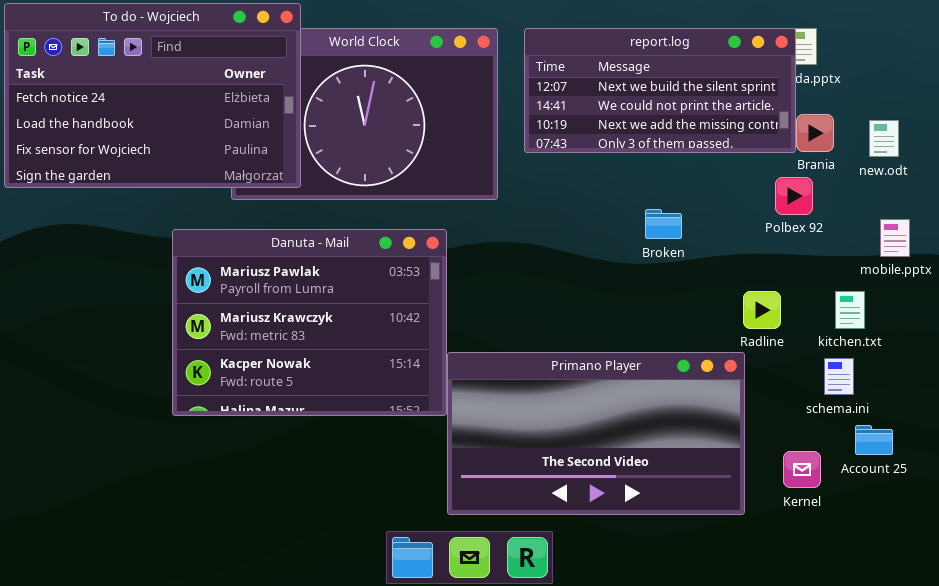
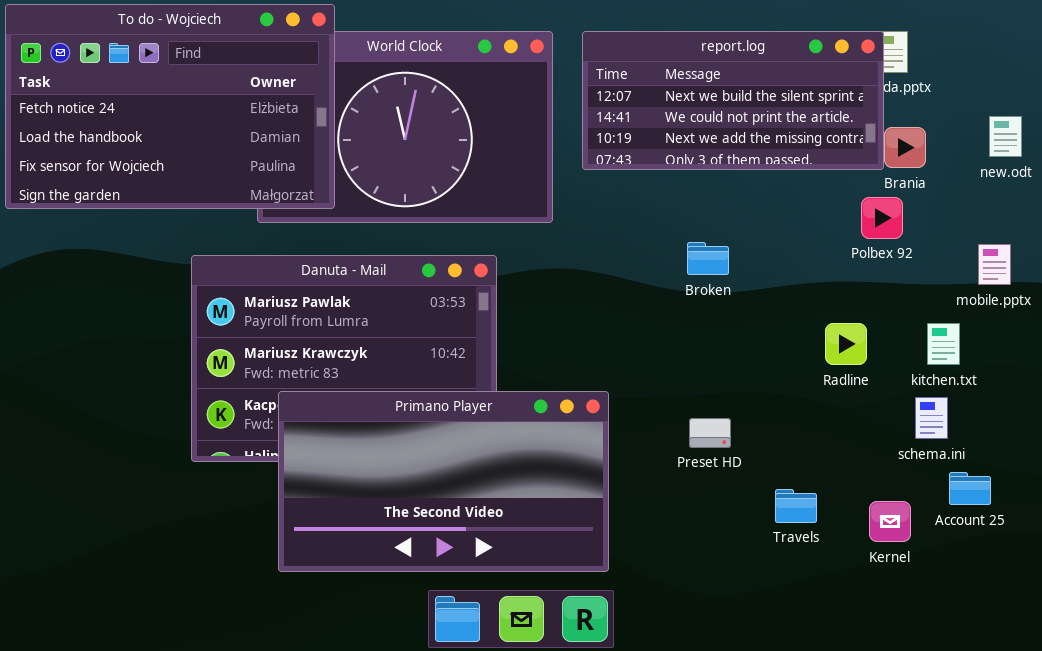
new.odt: [869,120,899,157] -> [989,116,1022,157], moved
Broken: [645,209,682,239] -> [687,242,729,275], moved
Primano Player: [447,352,745,515] -> [278,391,609,572], moved

